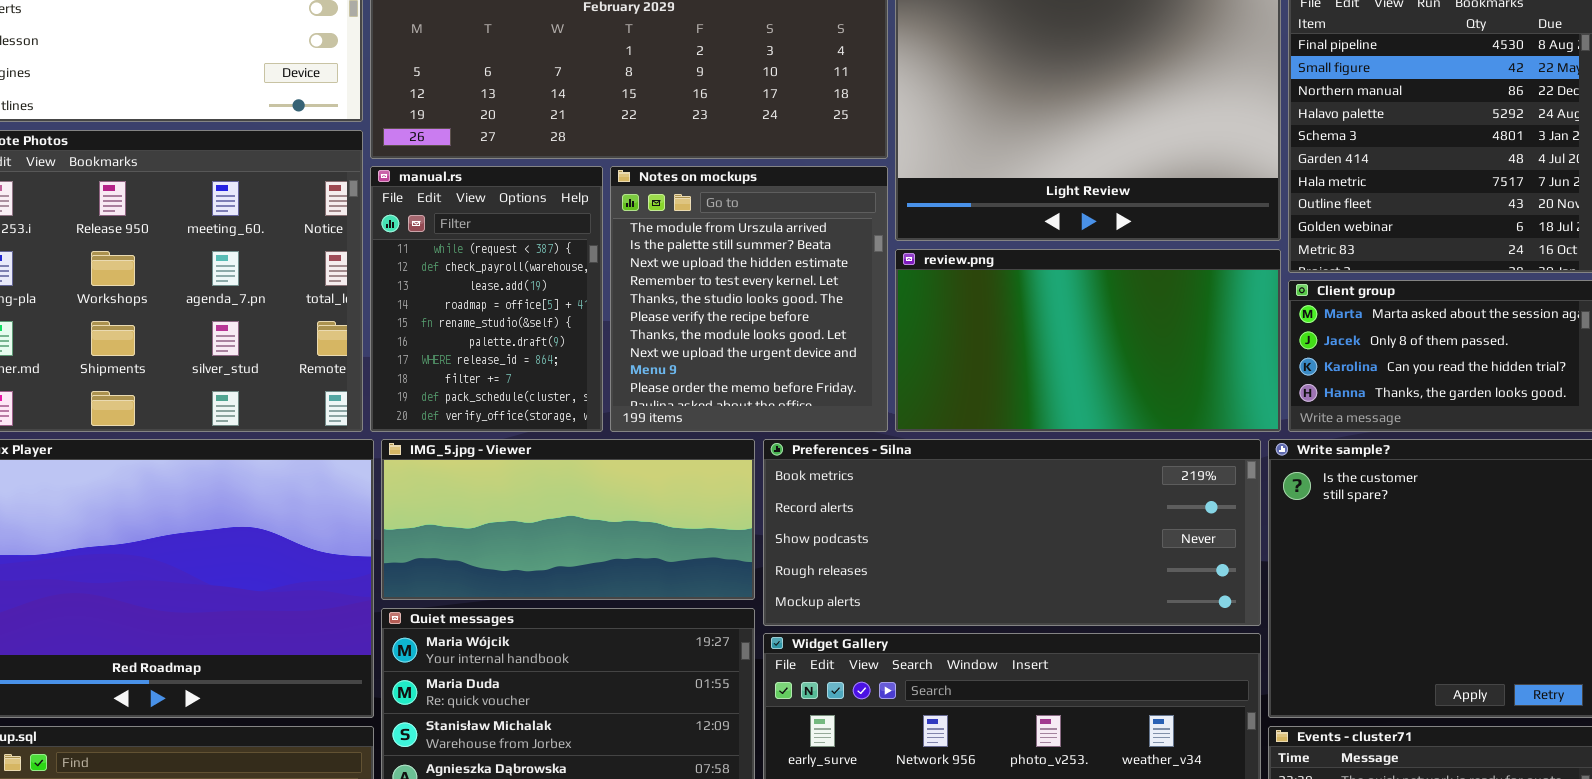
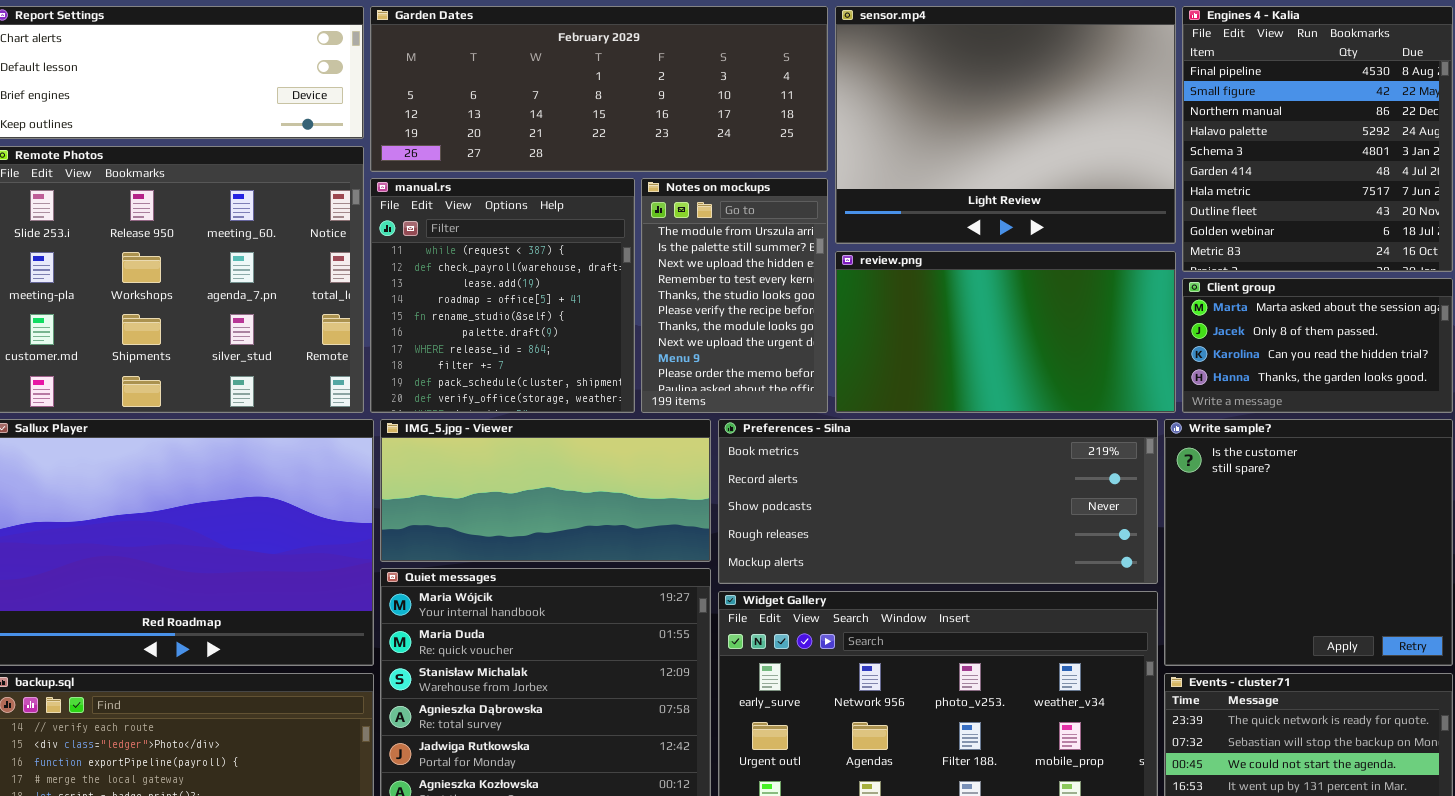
manual.rs: [370,166,603,432] -> [370,178,635,413], resized
Notes on mockups: [610,166,888,432] -> [641,178,828,413], resized

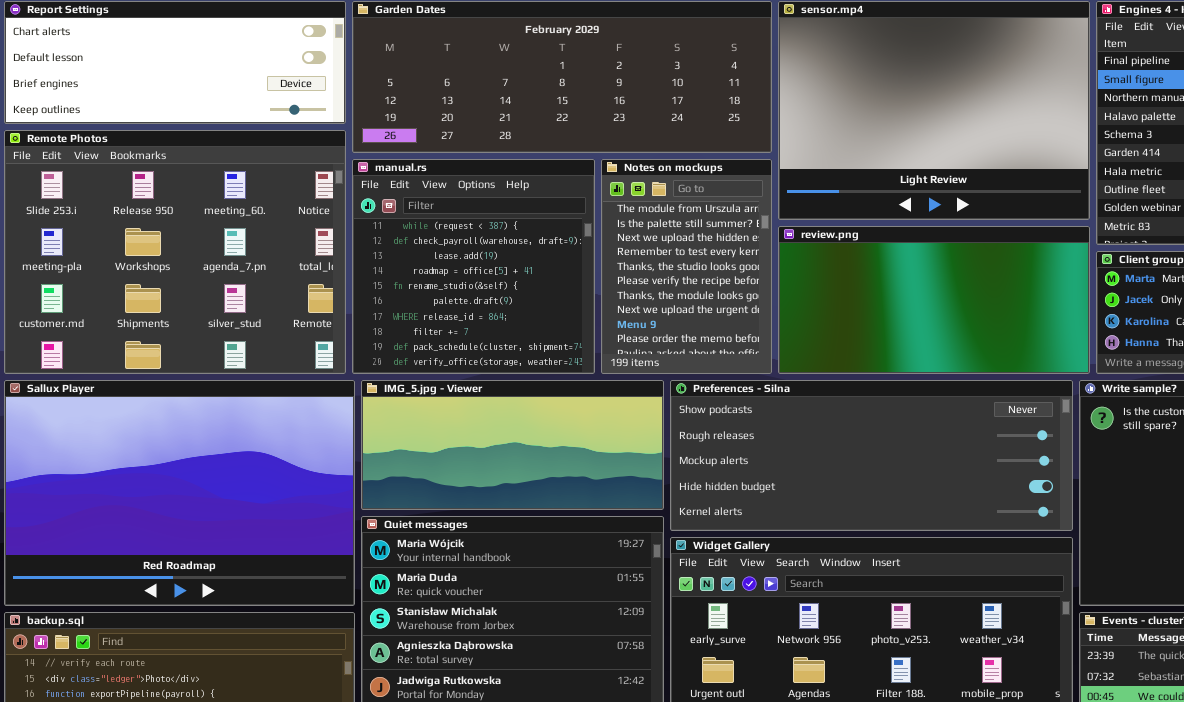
Preferences - Silna: [718,419,1158,584] -> [670,380,1073,531], scrolled down 2 rows

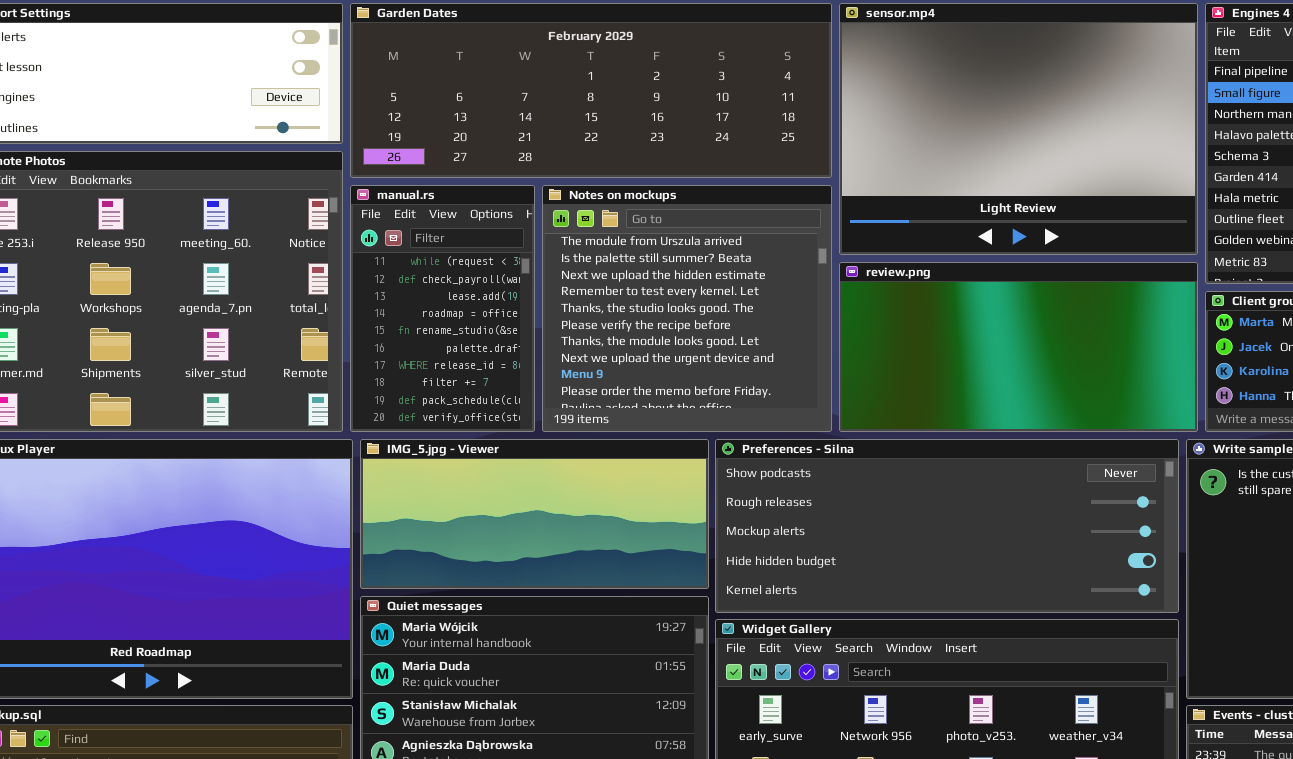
manual.rs: [352,159,595,374] -> [350,185,535,432], resized
Notes on mockups: [601,159,772,374] -> [542,185,832,432], resized

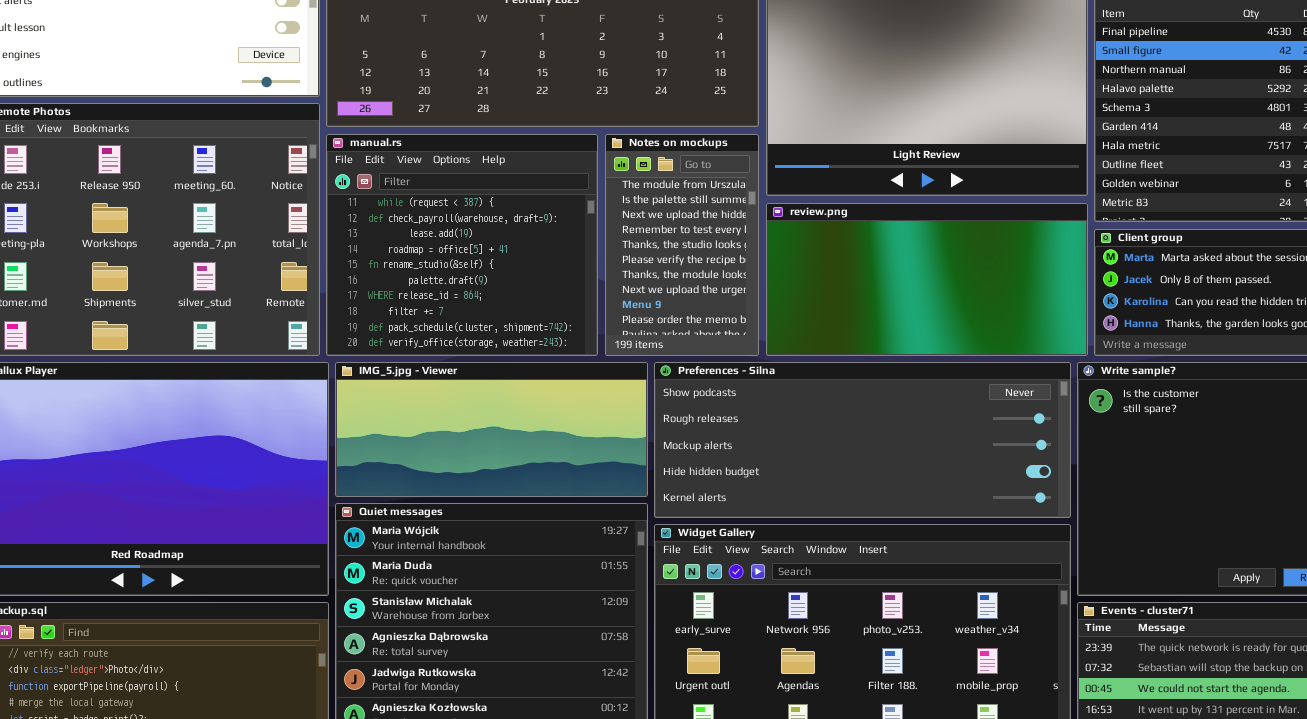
manual.rs: [350,185,535,432] -> [326,134,598,356], resized
Notes on mockups: [542,185,832,432] -> [605,134,759,356], resized

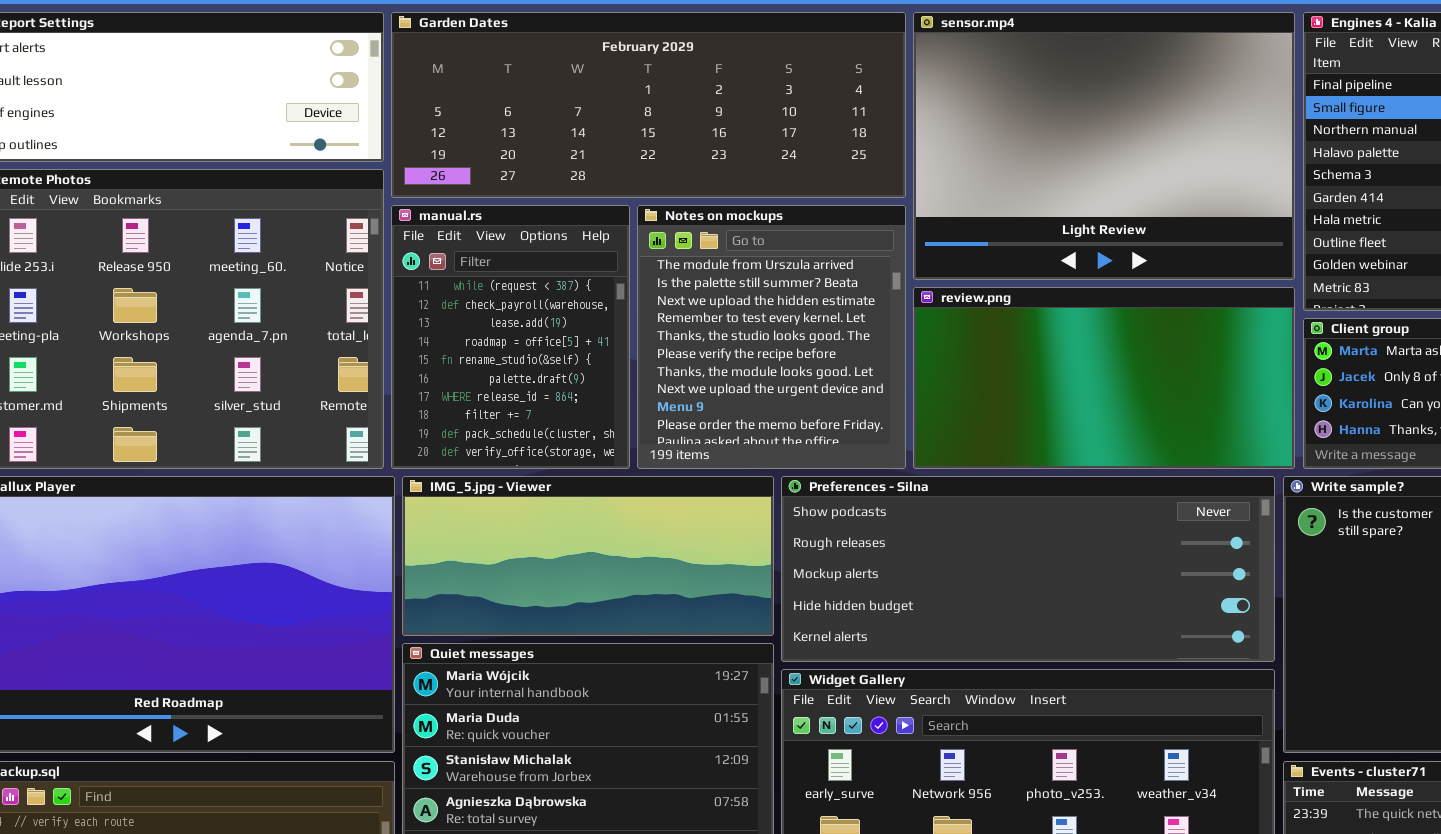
manual.rs: [326,134,598,356] -> [391,205,630,469], resized
Notes on mockups: [605,134,759,356] -> [637,205,906,469], resized

